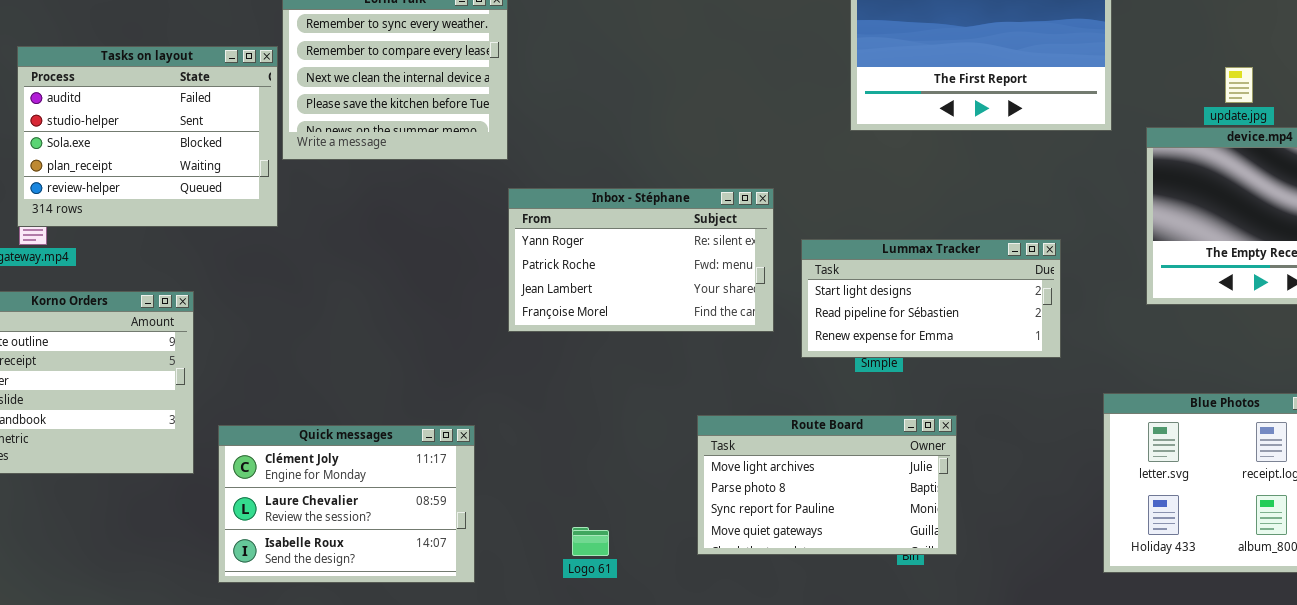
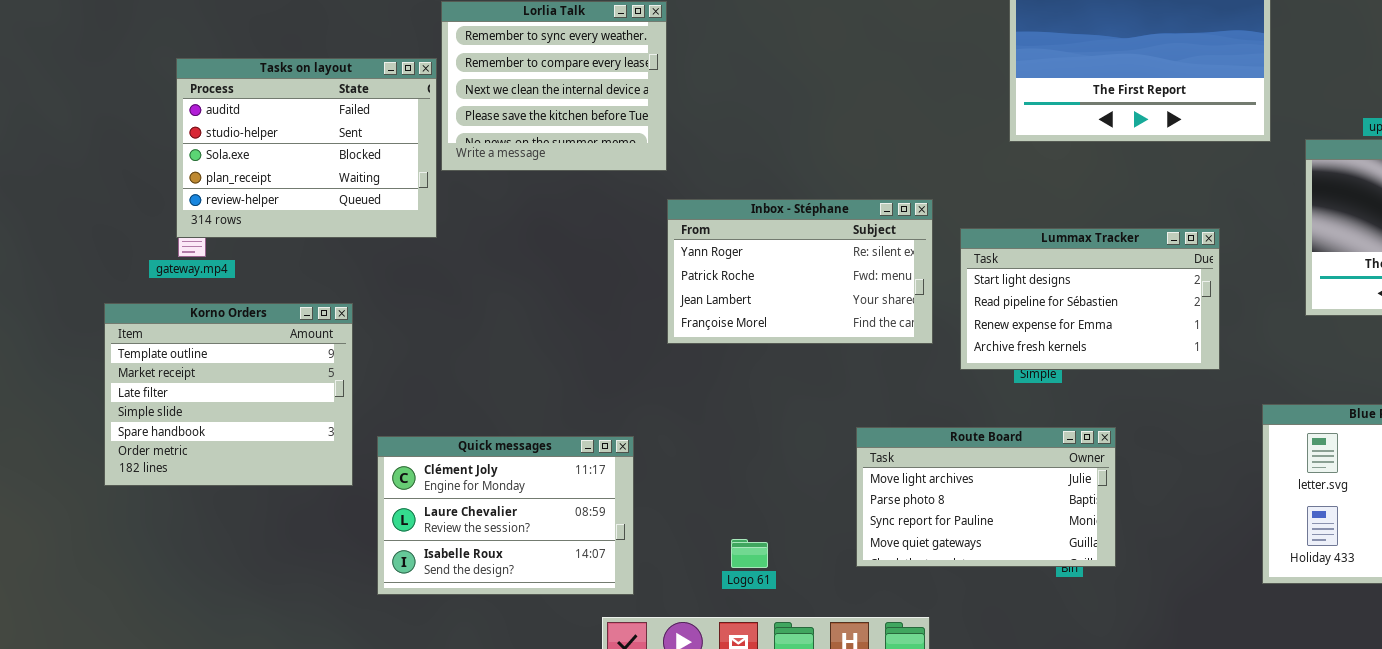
Lummax Tracker: [801,239,1061,358] -> [960,228,1220,370], resized

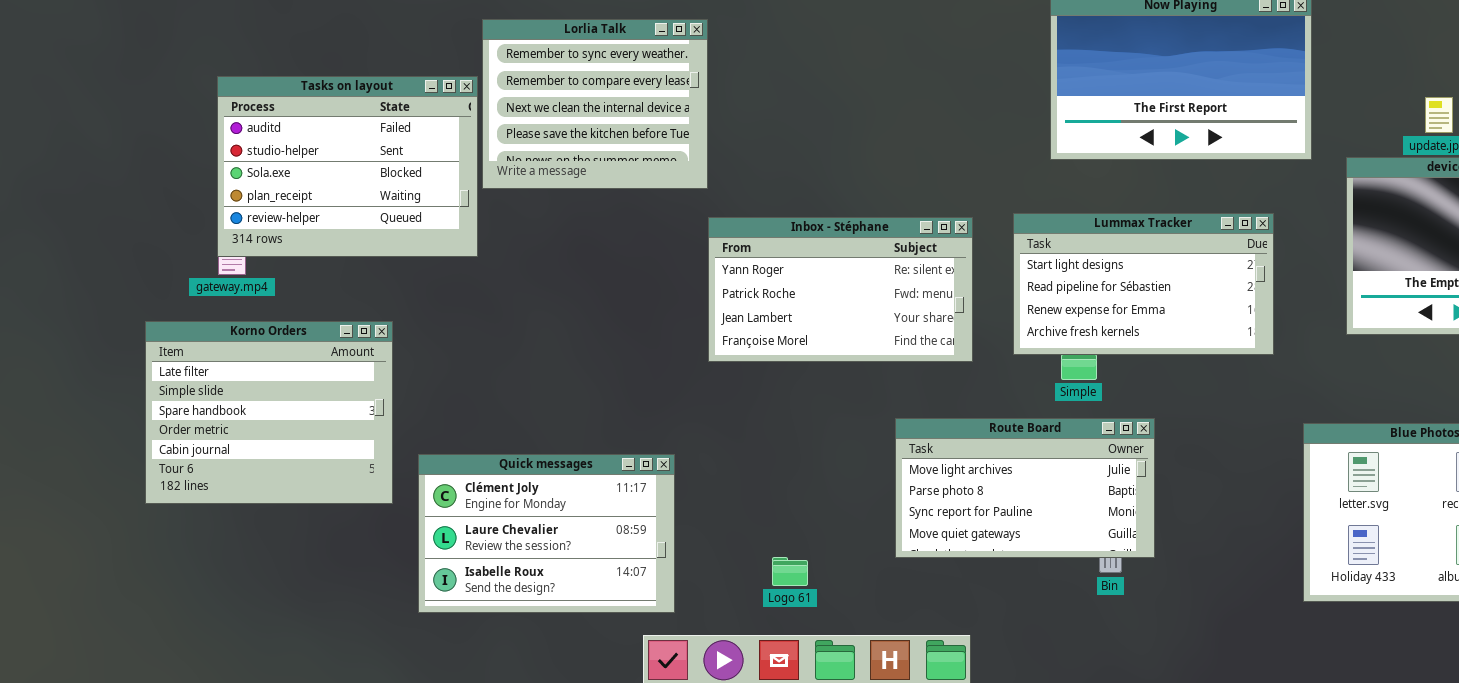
Lummax Tracker: [960,228,1220,370] -> [1013,213,1274,355], moved
Korno Orders: [104,303,353,486] -> [145,321,393,504], scrolled down 2 rows
Route Board: [856,427,1116,567] -> [895,418,1155,558], moved

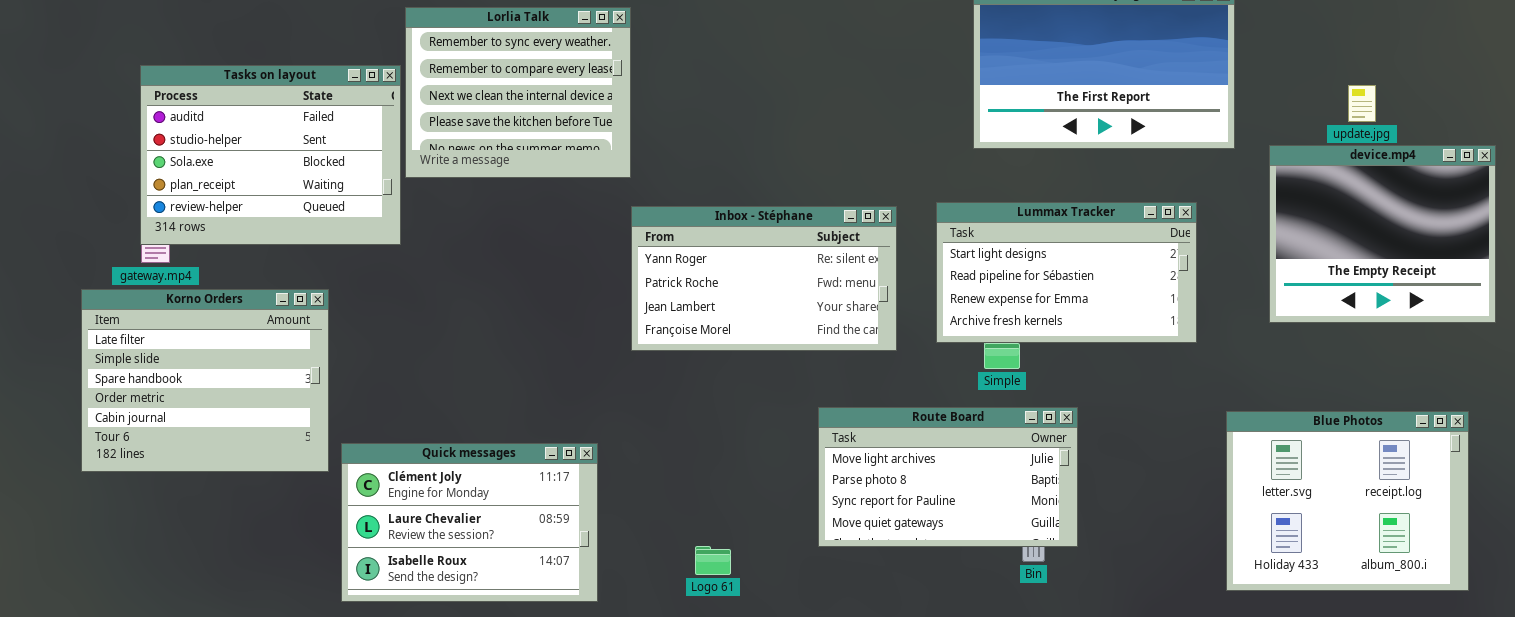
Korno Orders: [145,321,393,504] -> [81,289,329,472], moved

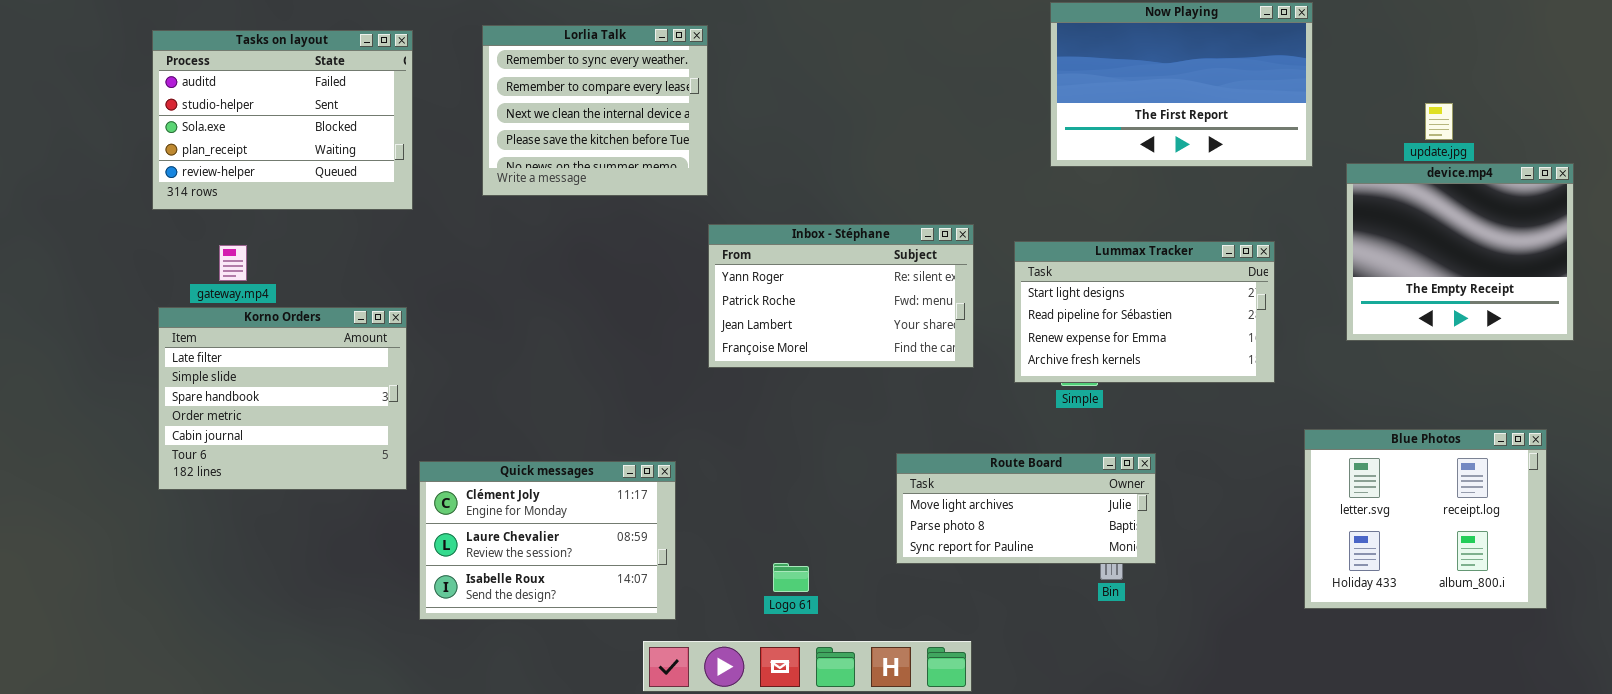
Tasks on layout: [140,65,401,245] -> [152,30,413,210], moved
Lummax Tracker: [936,202,1197,343] -> [1014,241,1275,383], moved
Route Board: [818,407,1078,547] -> [896,453,1156,564], resized

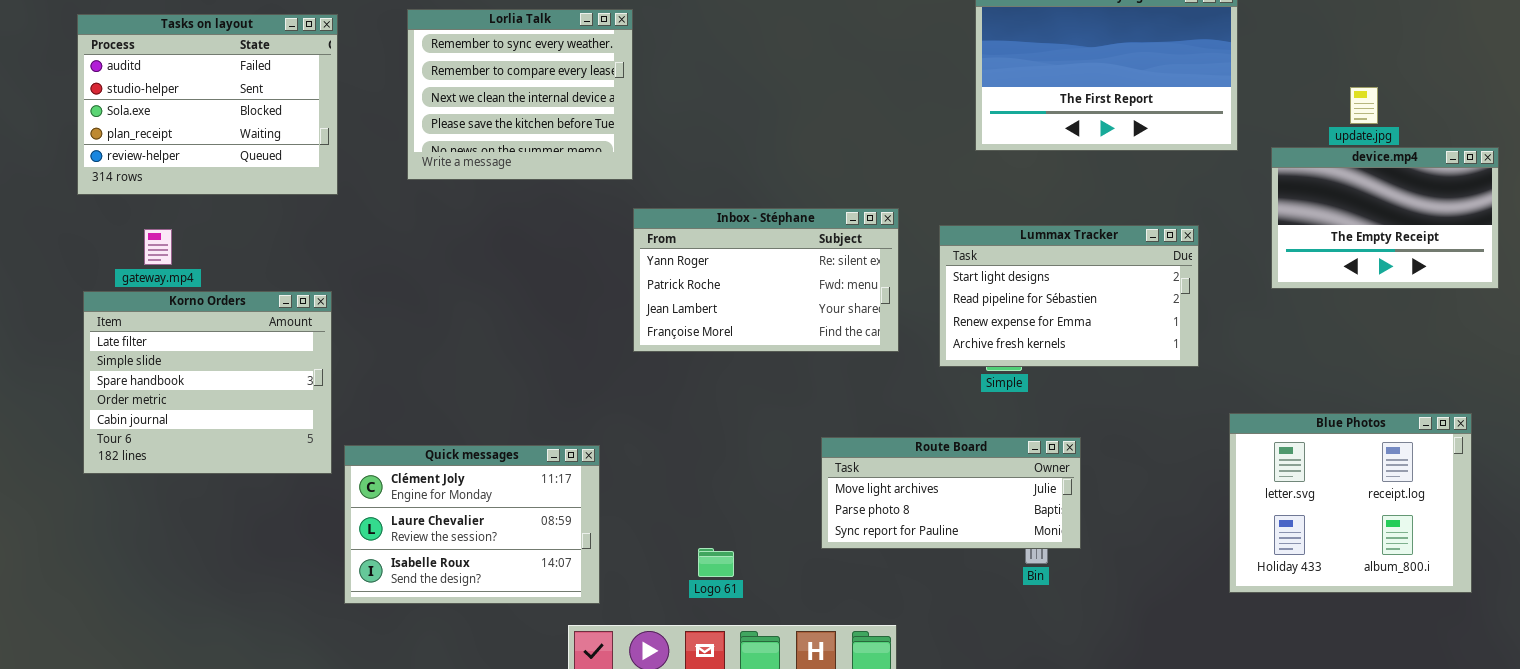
device.mp4: [1346,163,1574,341] -> [1271,147,1499,289], resized

